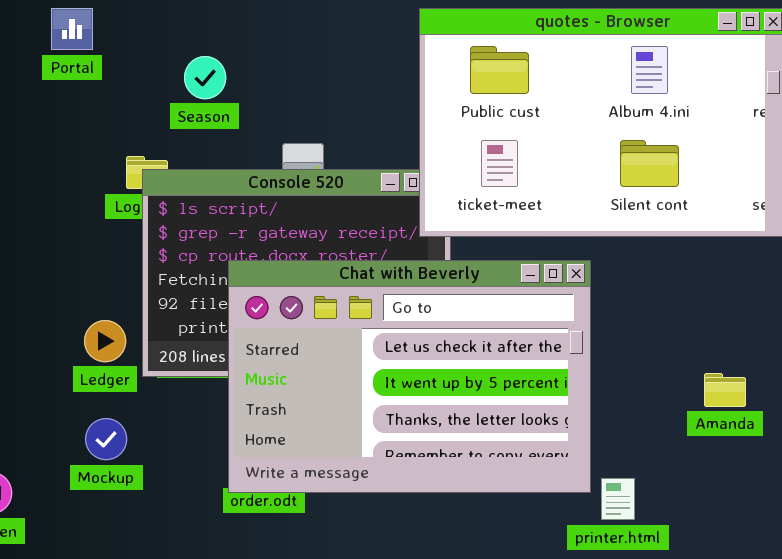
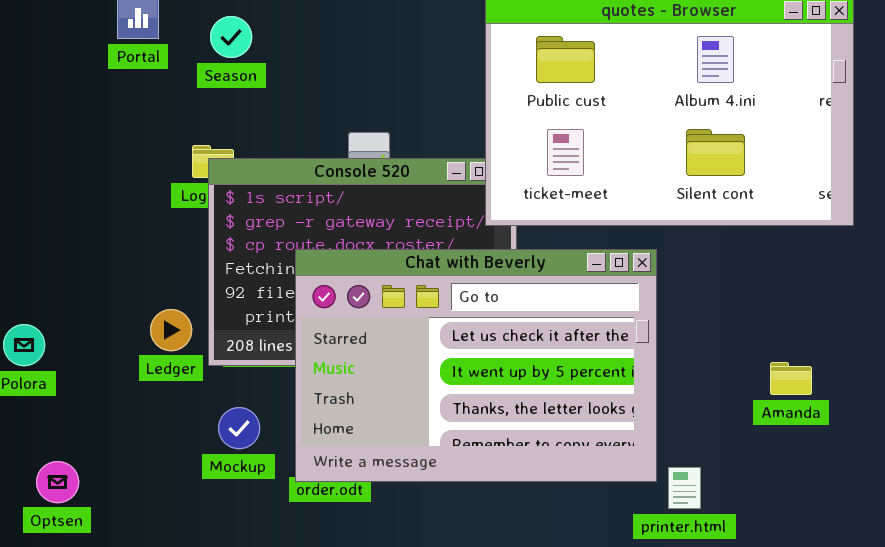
Season: [184,56,226,99] -> [210,16,252,58], moved
Mockup: [85,418,127,460] -> [218,407,260,449], moved

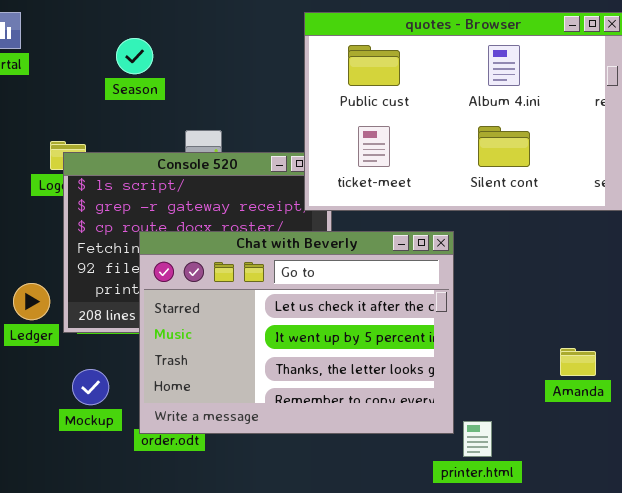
Season: [210,16,252,58] -> [116,38,153,74], moved
Amanda: [770,362,812,395] -> [560,348,596,376], moved

